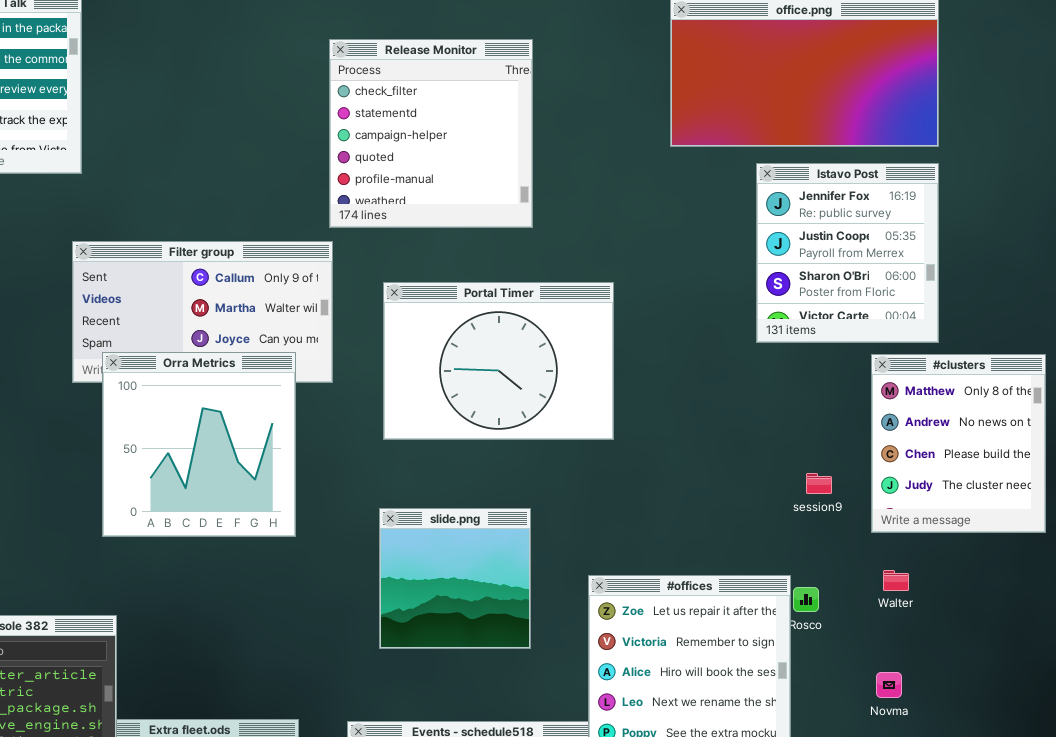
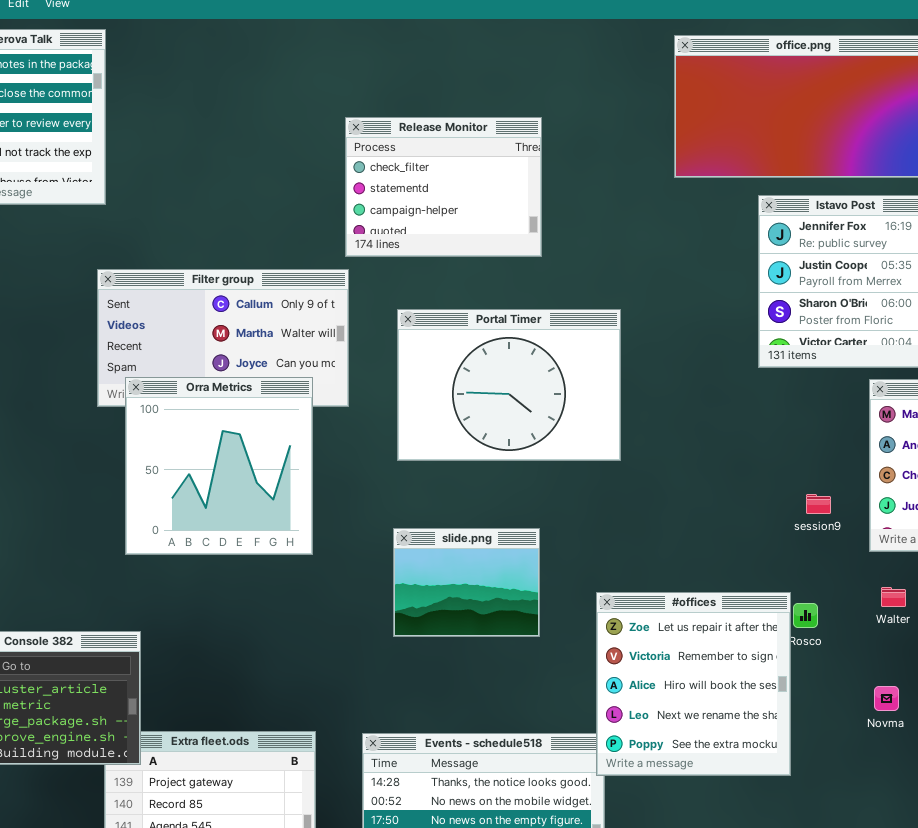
Release Monitor: [329,39,533,228] -> [345,117,542,257], resized
slide.png: [379,508,531,649] -> [393,528,540,637], resized

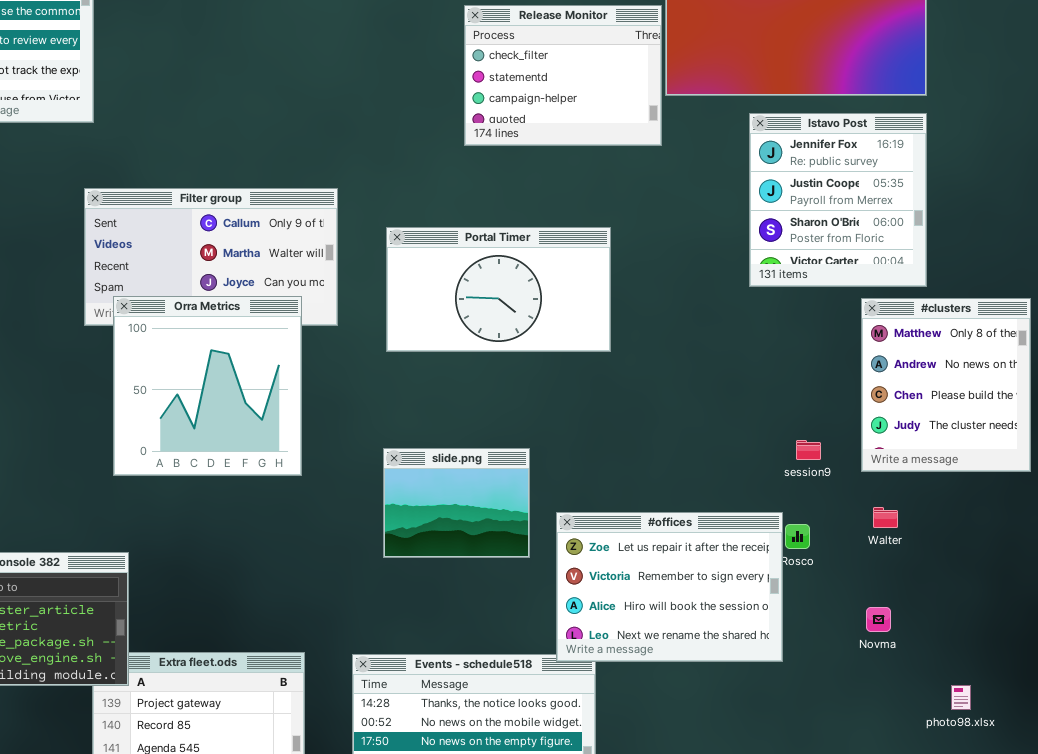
Release Monitor: [345,117,542,257] -> [464,5,662,146], moved
Portal Timer: [397,309,621,461] -> [386,227,611,352], resized
session9: [806,494,831,514] -> [796,440,821,460], moved
#offices: [596,592,791,776] -> [556,512,783,662], resized

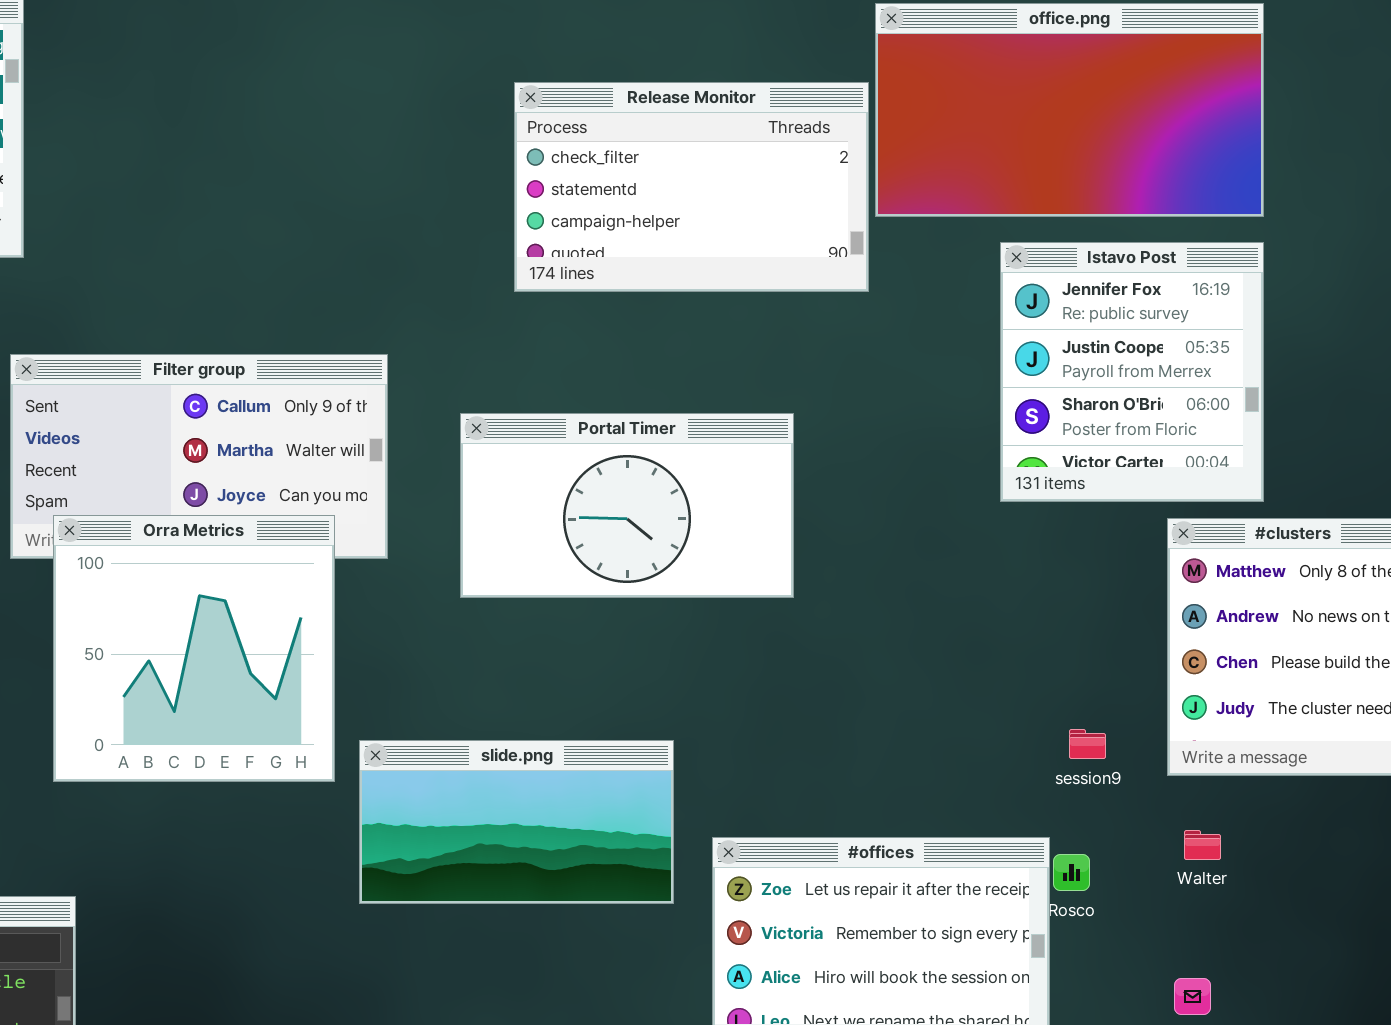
Release Monitor: [464,5,662,146] -> [514,82,869,292], resized
slide.png: [383,448,530,558] -> [359,740,674,904], resized

